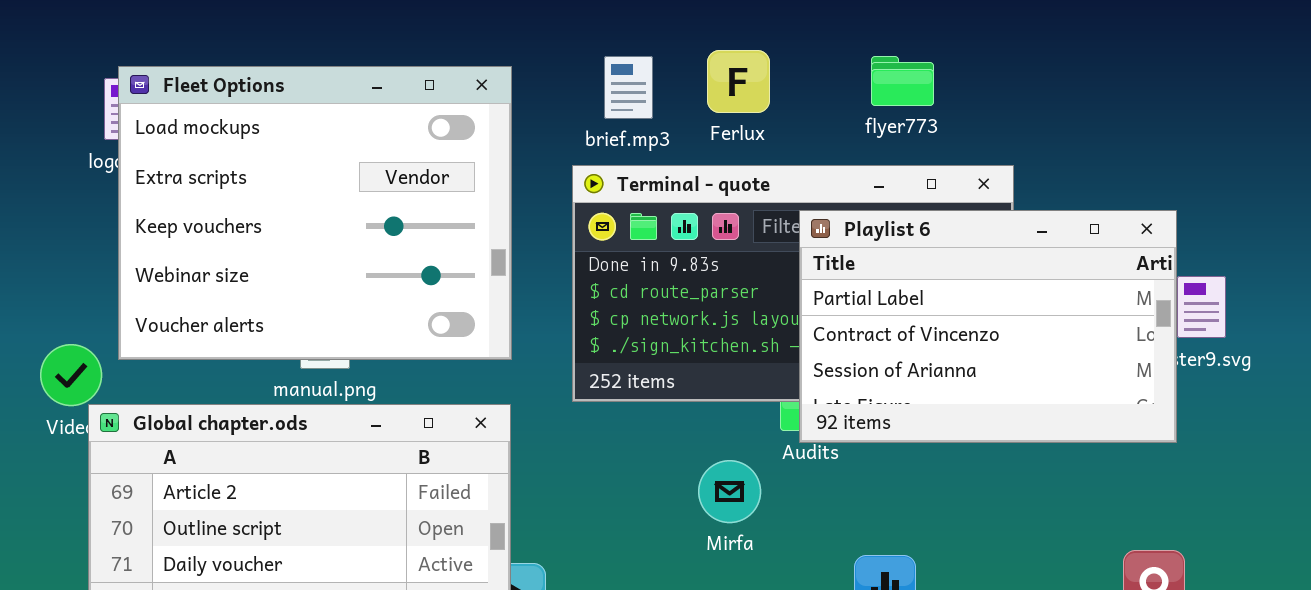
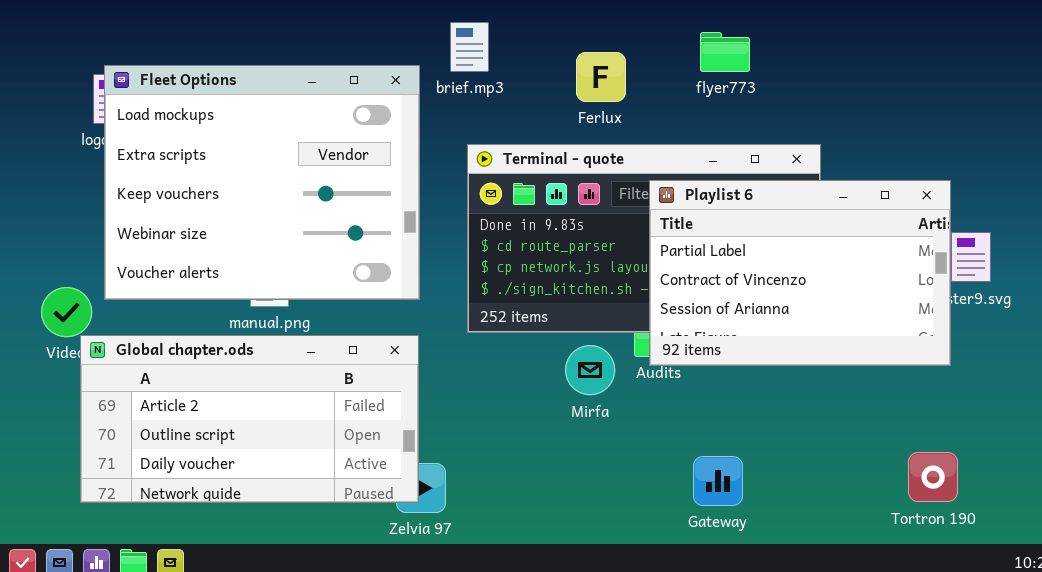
brief.mp3: [604,56,653,119] -> [450,22,489,72], moved
flyer773: [871,56,934,106] -> [700,32,750,72], moved
Mirfa: [698,460,761,523] -> [565,345,615,395], moved

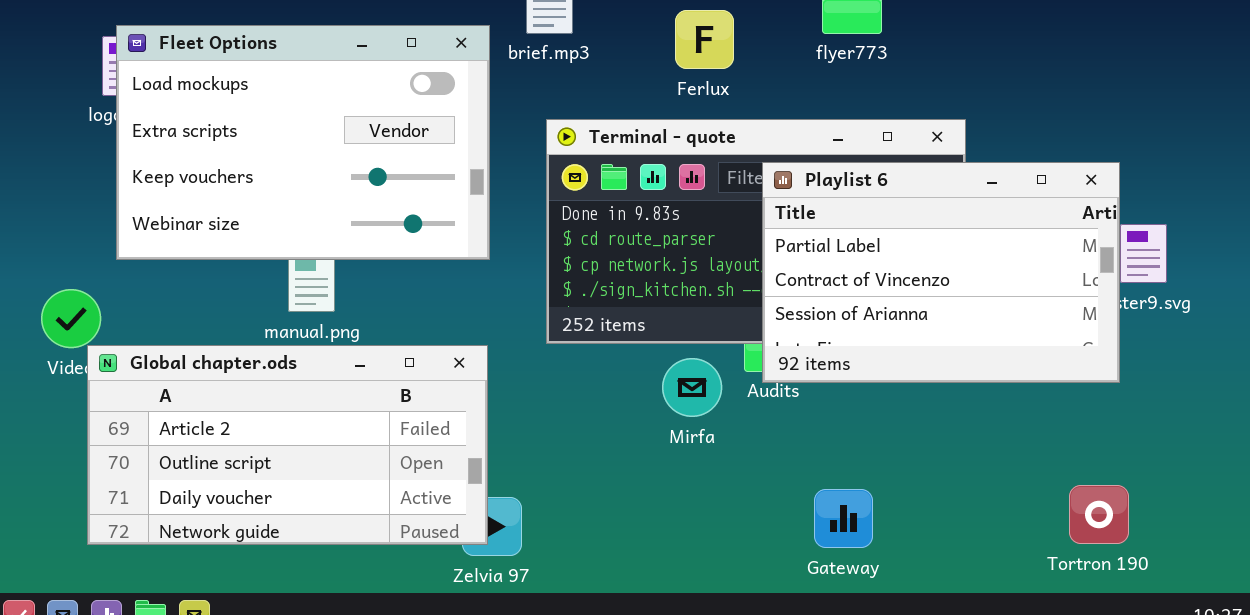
Fleet Options: [104,65,420,300] -> [116,25,490,260], resized

